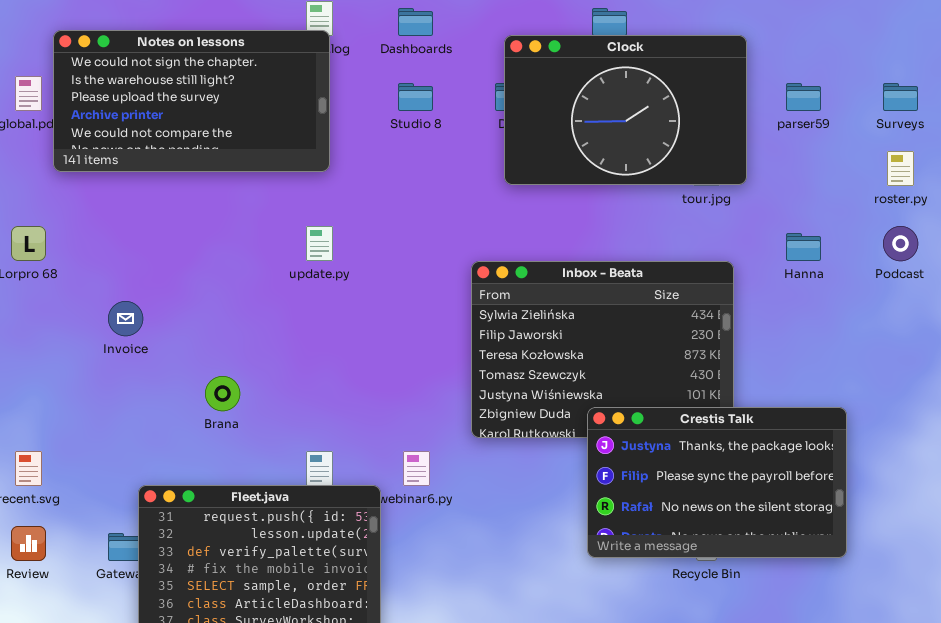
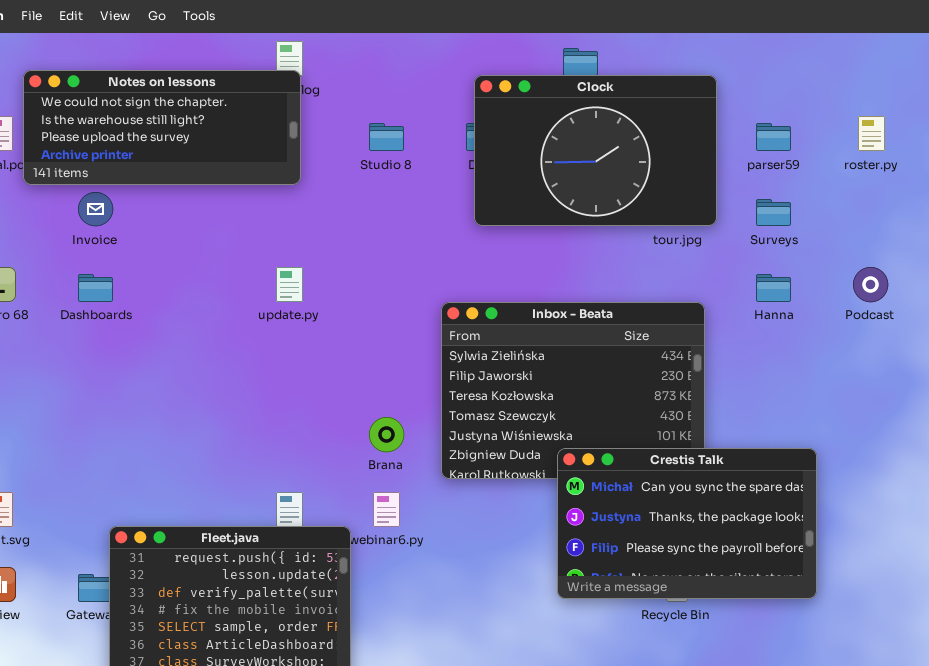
Dashboards: [398,8,433,36] -> [78,274,113,302], moved
Notes on lessons: [53,30,330,172] -> [23,70,301,185], resized
Surveys: [883,83,918,111] -> [756,199,791,226], moved
roster.py: [887,151,914,186] -> [858,116,885,151], moved
Invoice: [108,301,143,336] -> [78,192,113,226], moved
Brana: [205,376,240,411] -> [369,417,404,452], moved
Crestis Talk: [587,407,847,558] -> [557,448,817,599], scrolled up 1 row

